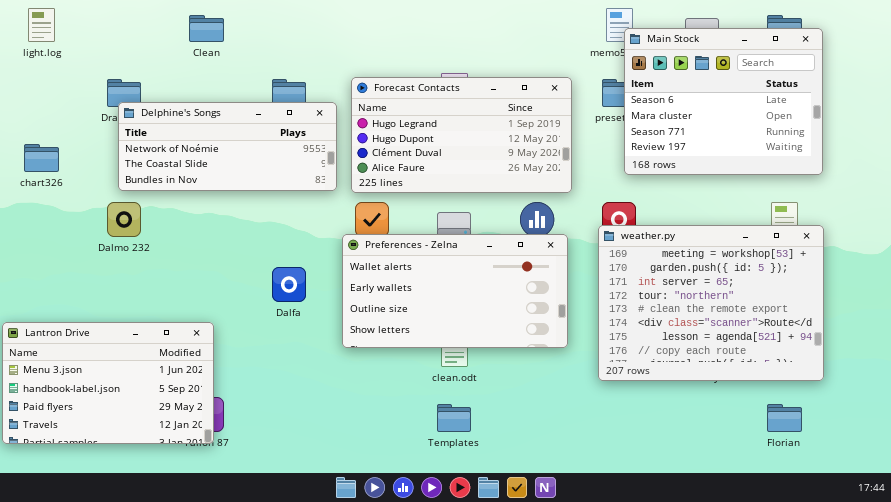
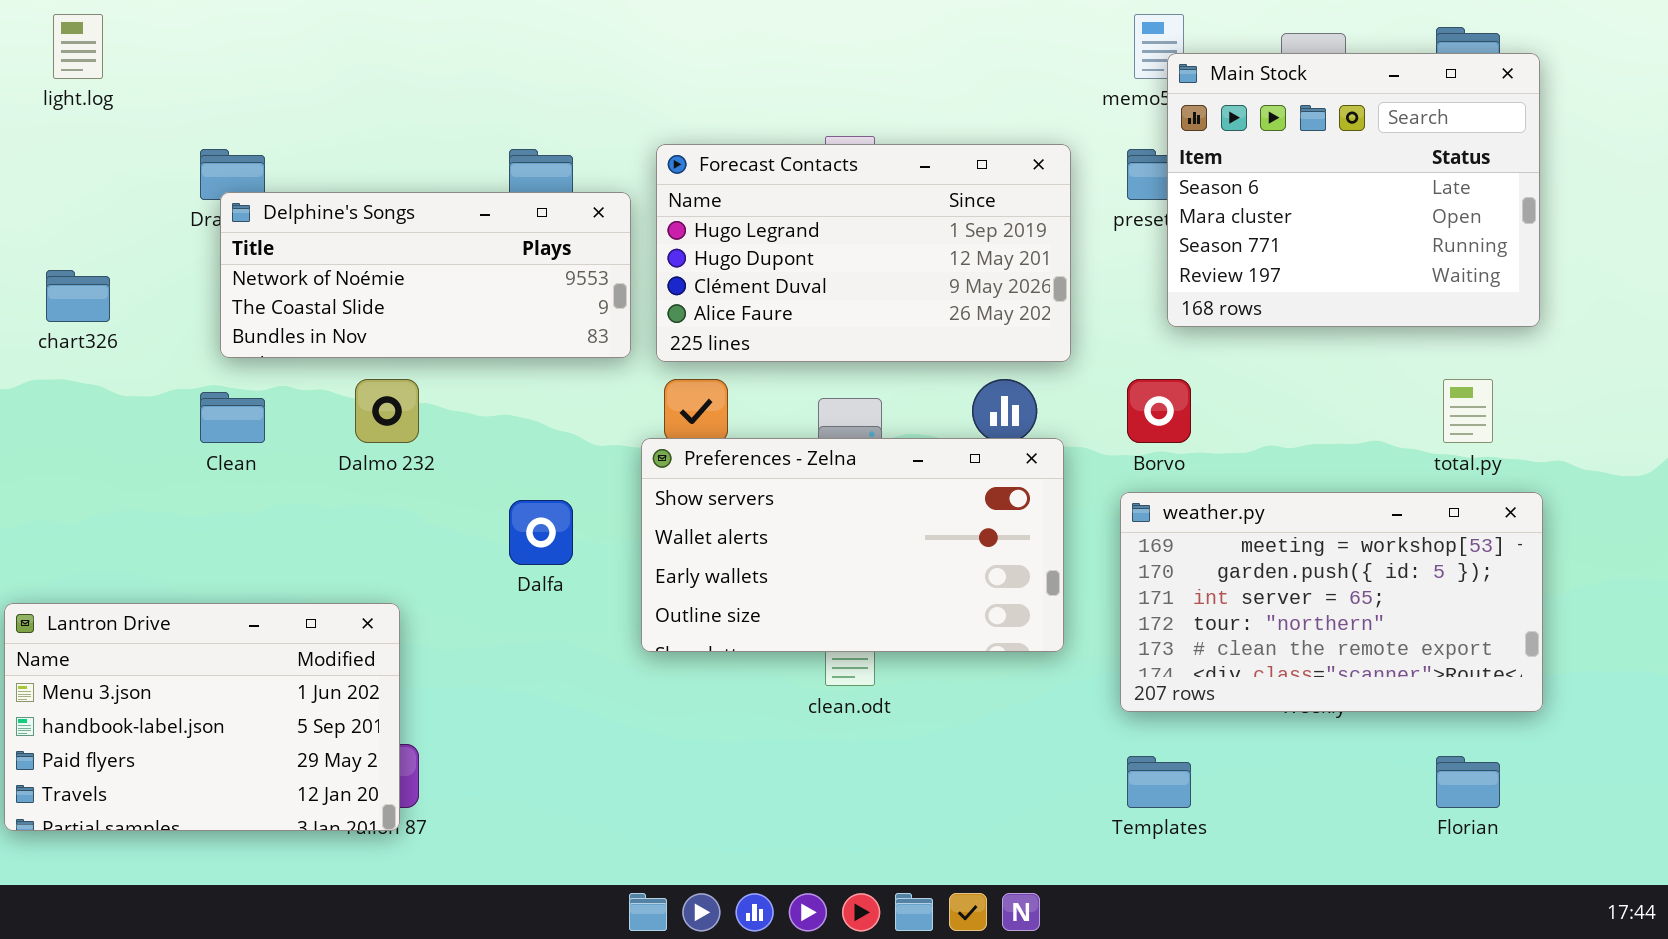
Clean: [189,15,224,42] -> [200,392,265,443], moved
Dalmo 232: [107,202,141,237] -> [355,379,419,443], moved
weather.py: [598,225,824,381] -> [1120,492,1543,712], resized
Preferences - Zelna: [342,234,568,348] -> [641,438,1064,652], scrolled up 1 row
Templates: [437,404,471,432] -> [1127,756,1191,808], moved

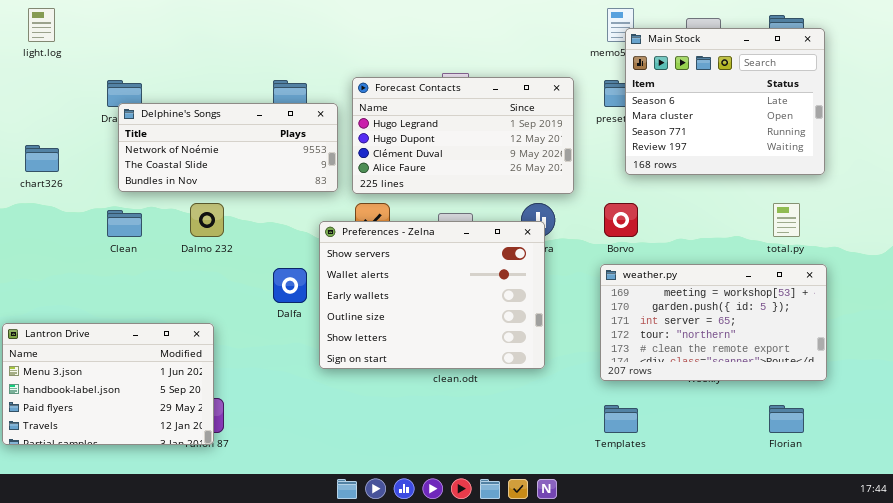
Preferences - Zelna: [641,438,1064,652] -> [319,221,545,369], moved, resized

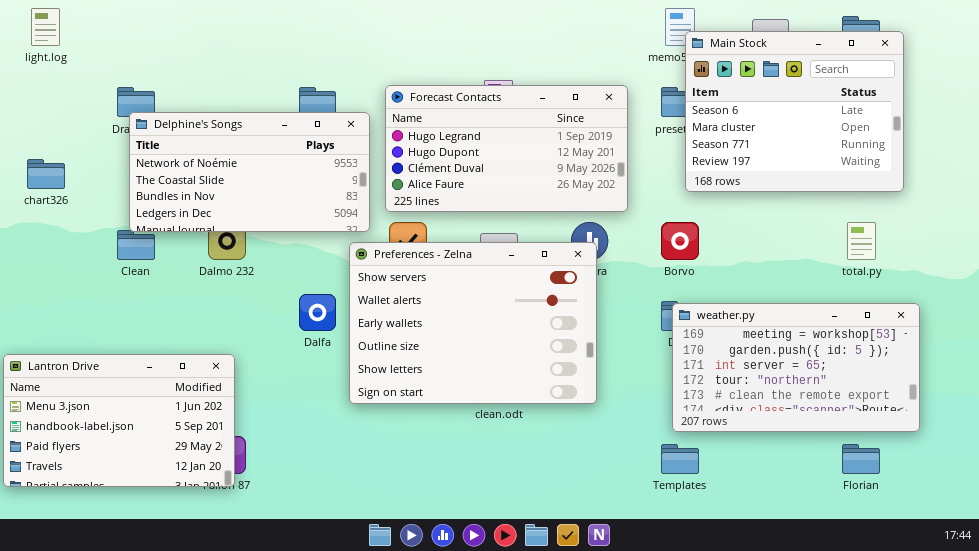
Delphine's Songs: [118,103,338,192] -> [129,112,370,232], resized
weather.py: [600,264,827,381] -> [672,303,920,432], moved

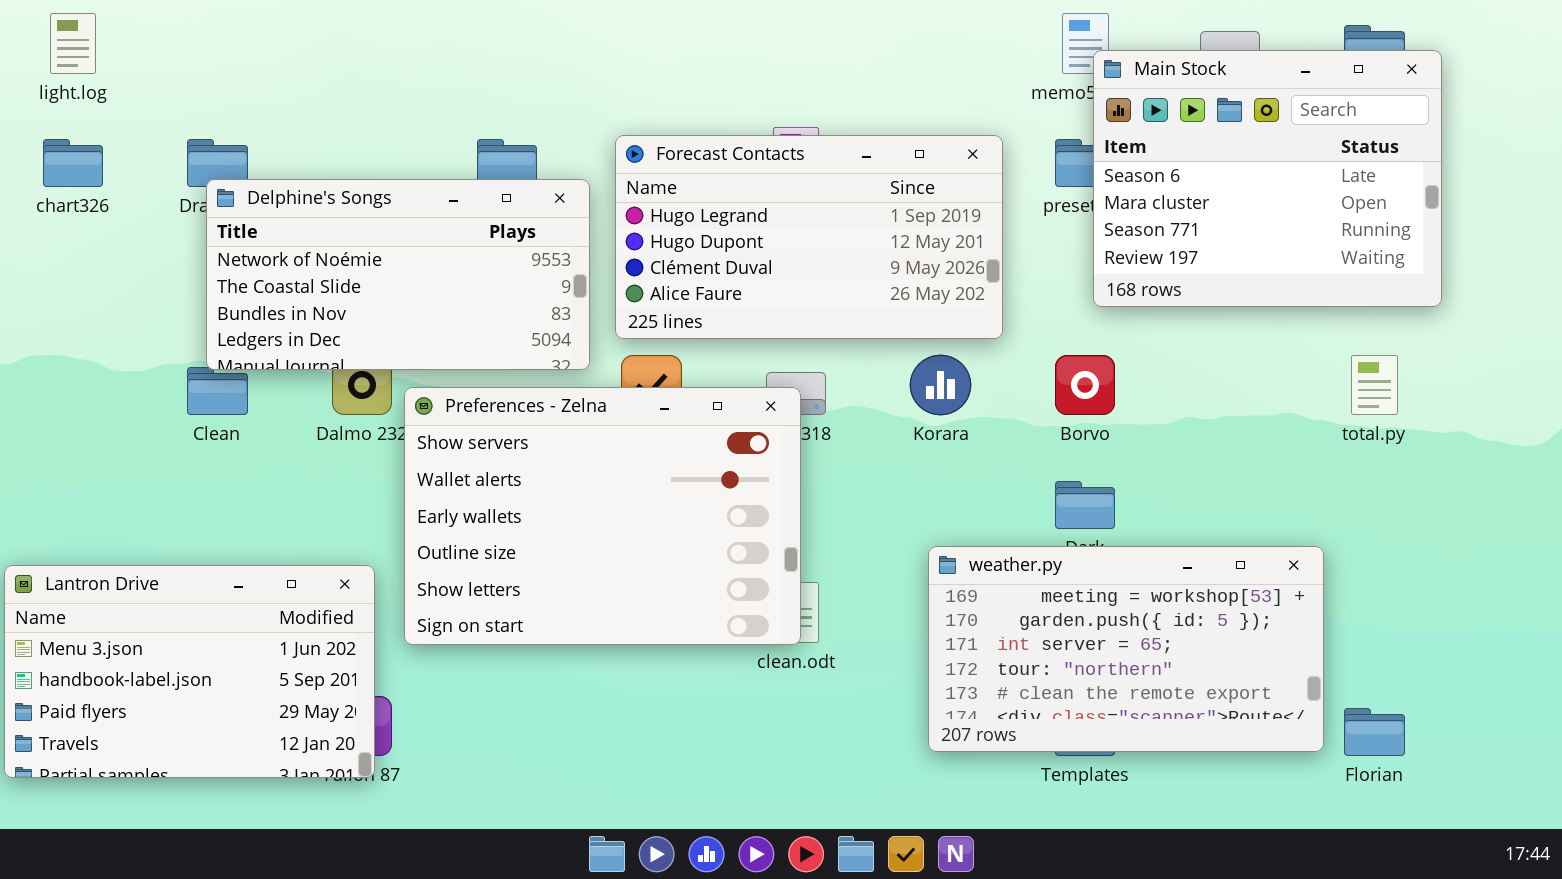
chart326: [27,159,65,189] -> [43,139,103,187], moved
Preferences - Zelna: [349,242,597,404] -> [404,387,801,645], moved
weather.py: [672,303,920,432] -> [928,546,1324,752], moved

